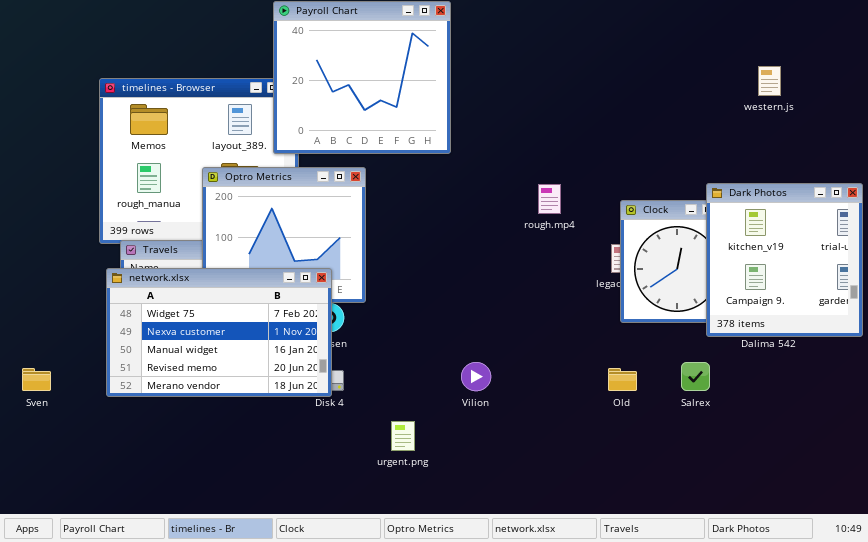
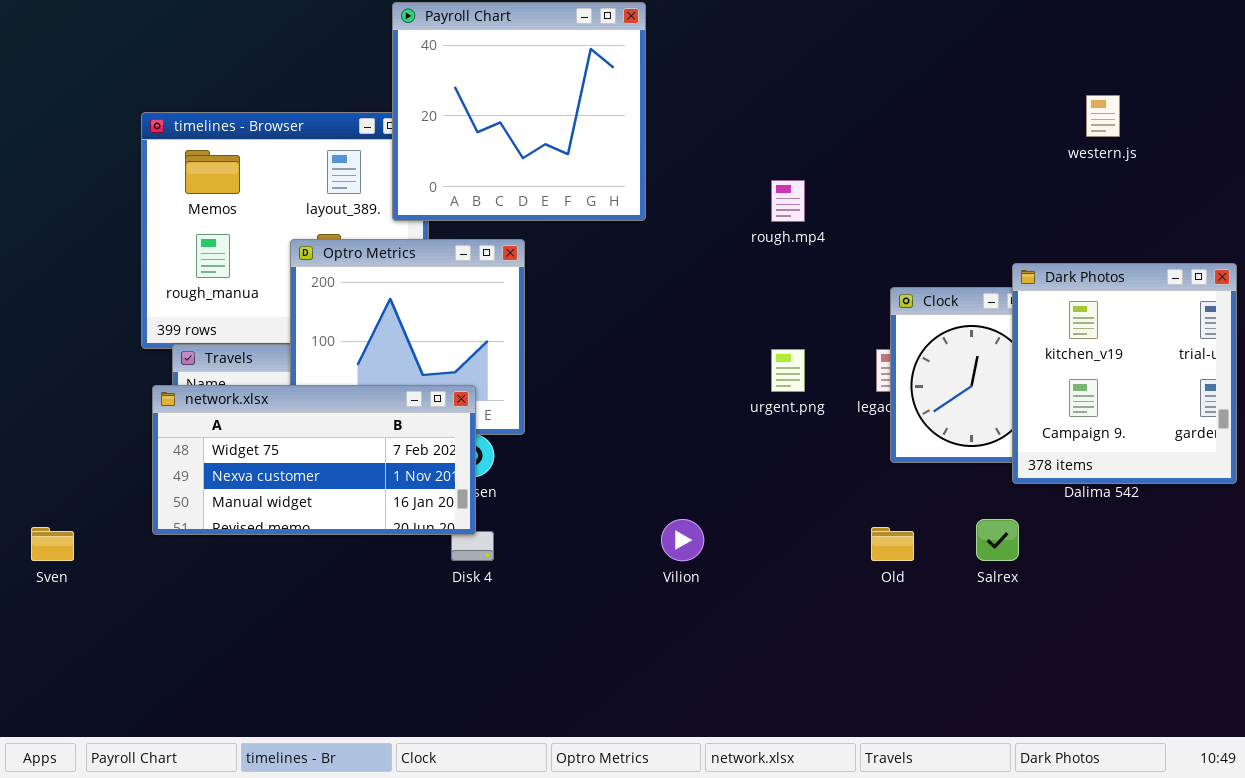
rough.mp4: [538,184,561,214] -> [771,180,805,222], moved
network.xlsx: [106,268,332,397] -> [152,385,476,535], resized
urgent.png: [391,421,415,451] -> [771,349,805,392], moved

